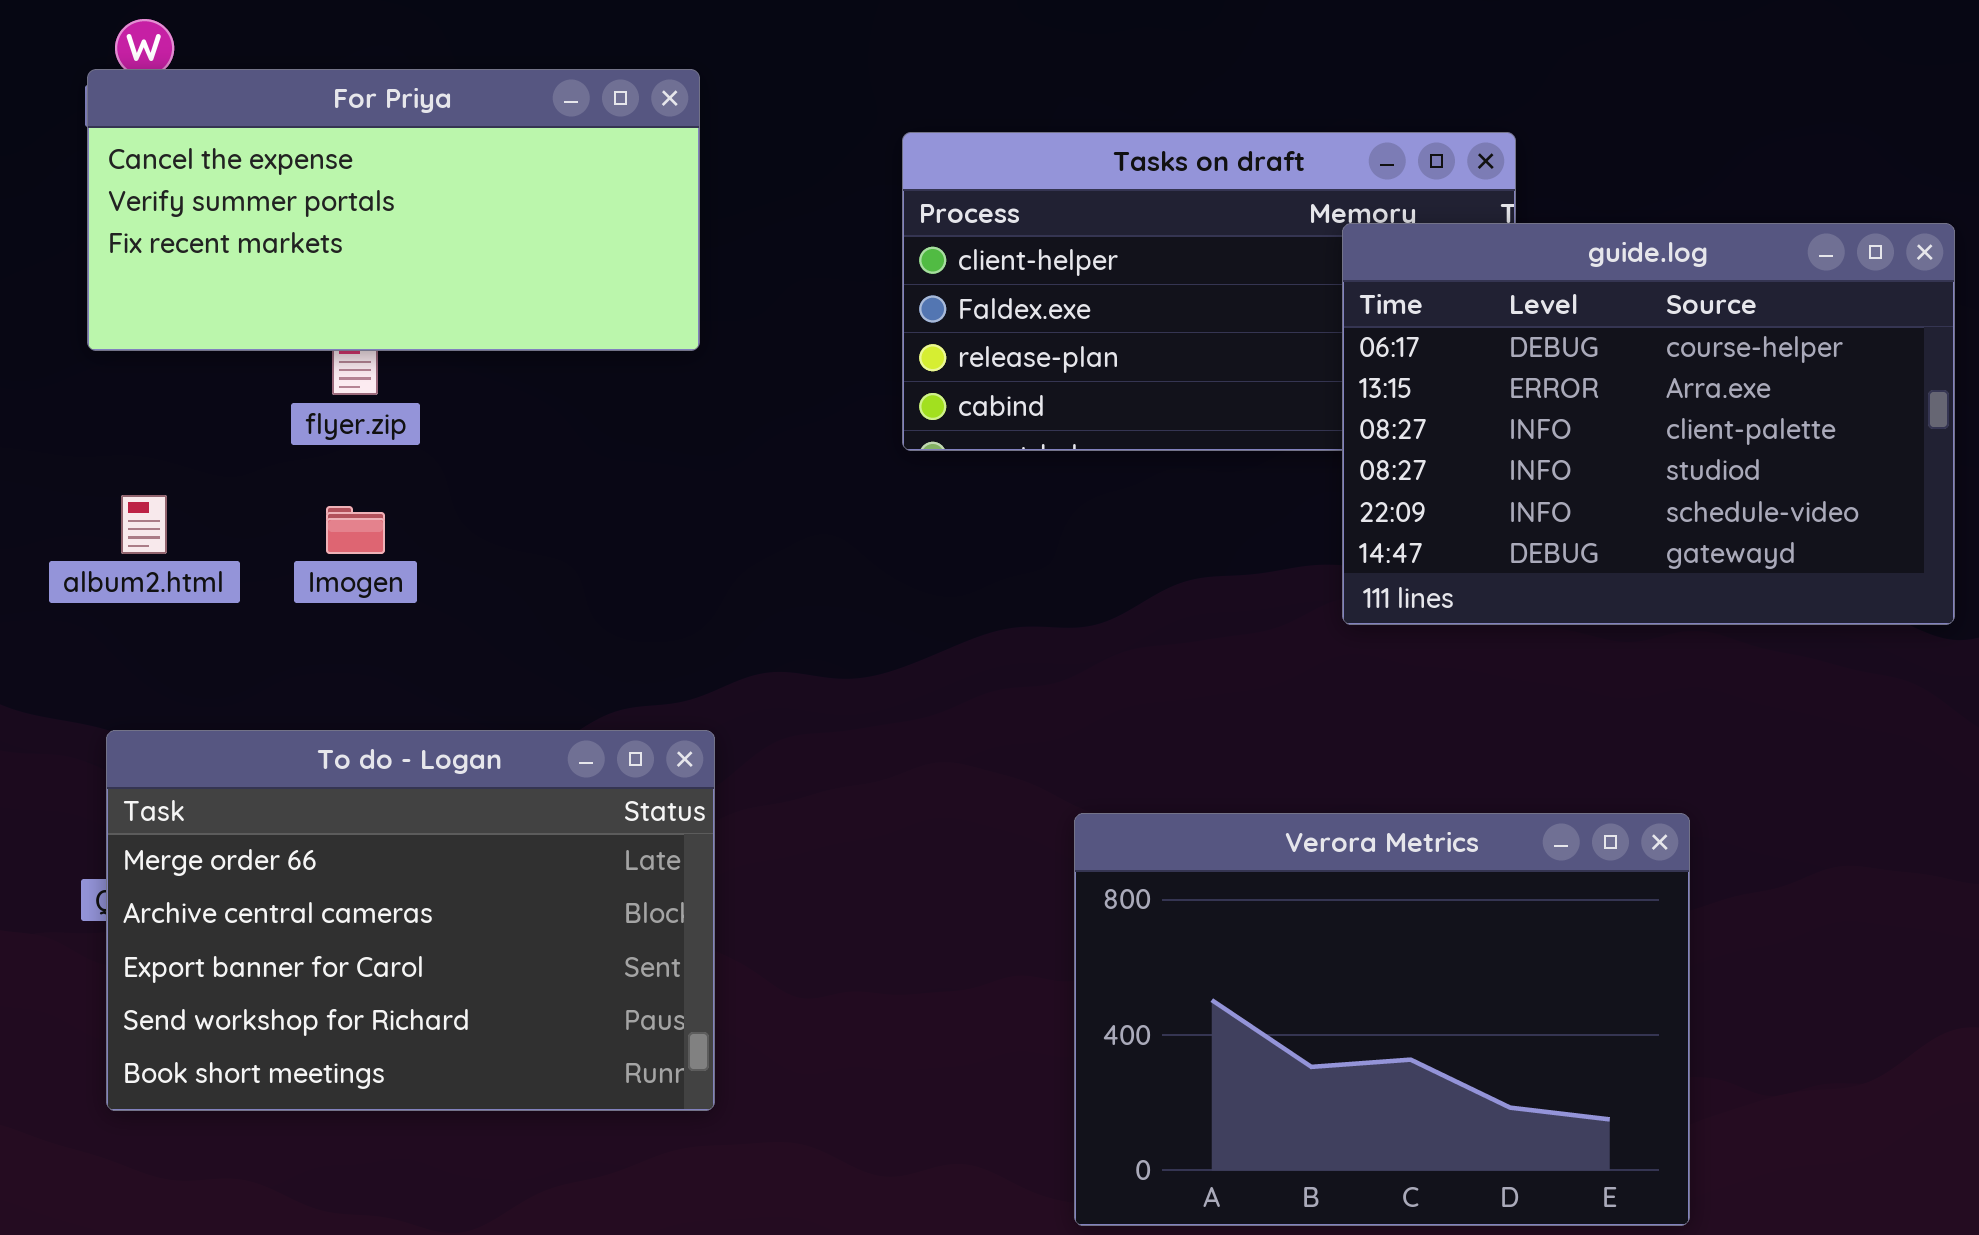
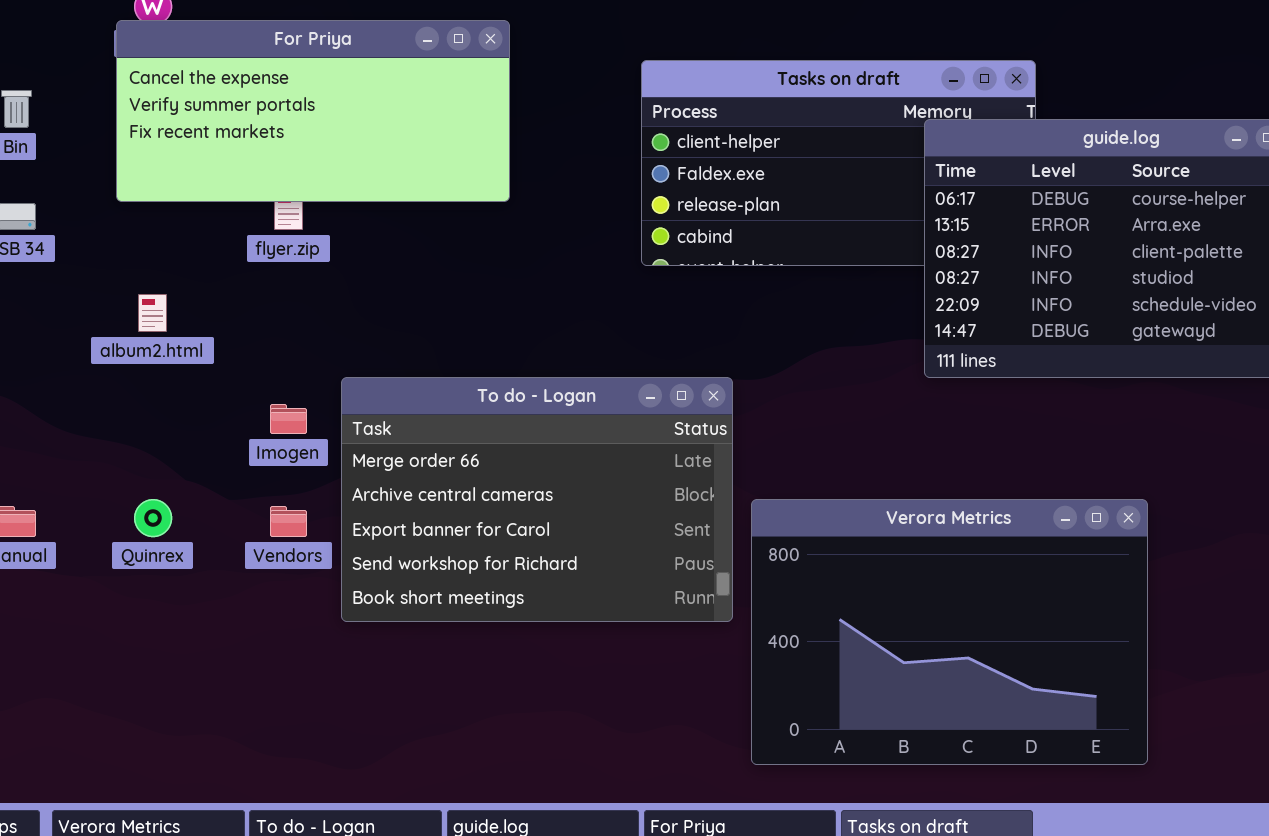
Imogen: [326,506,385,554] -> [270,404,307,434], moved
To do - Logan: [106,730,715,1111] -> [341,377,733,622], moved

